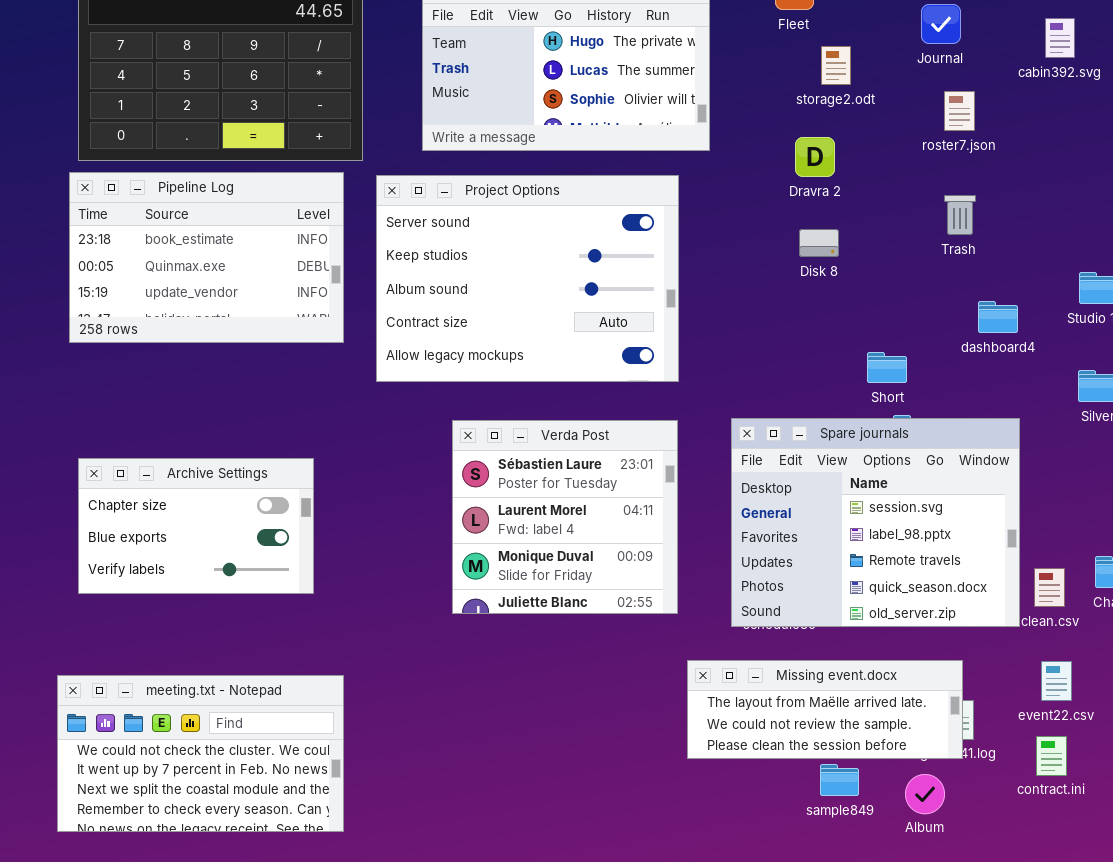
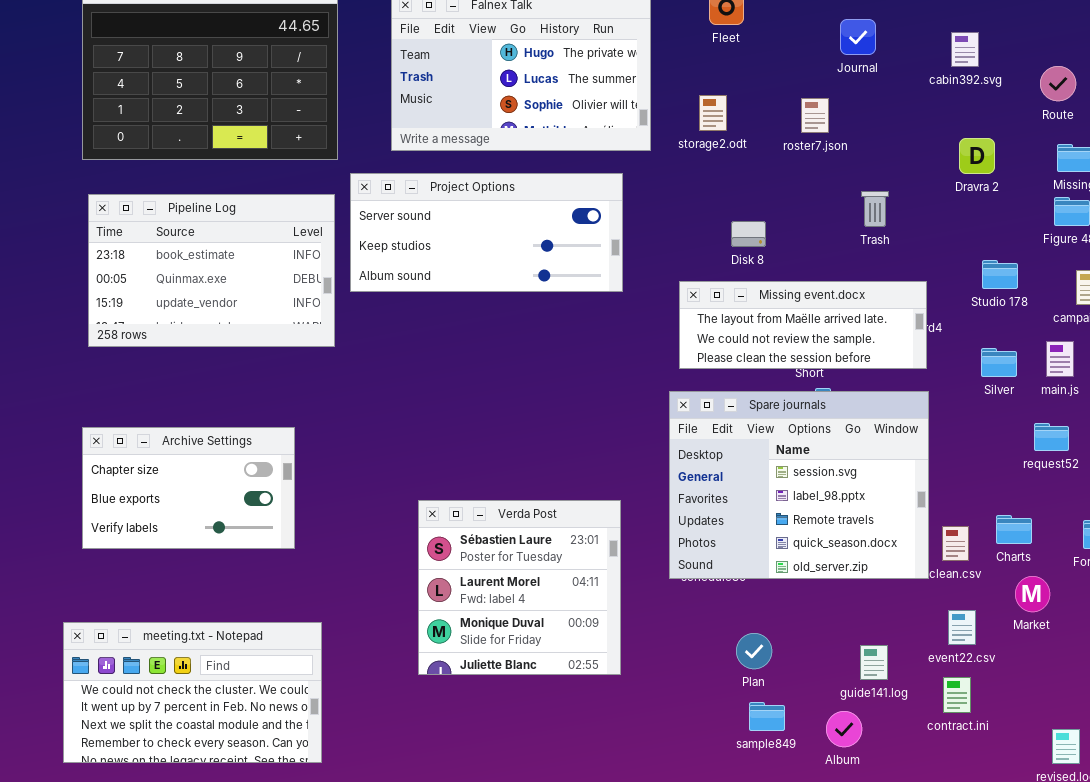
storage2.odt: [821,46,851,85] -> [699,95,727,131], moved
roster7.json: [944,91,975,131] -> [801,98,829,133], moved
Dravra 2: [795,137,835,177] -> [959,138,995,174], moved
Pipeline Log: [69,172,344,343] -> [88,194,335,347], moved
Project Options: [376,175,679,382] -> [350,173,623,292], resized
Verda Post: [452,420,678,614] -> [418,500,621,675], moved
Missing event.docx: [687,660,963,759] -> [679,281,927,369], moved

